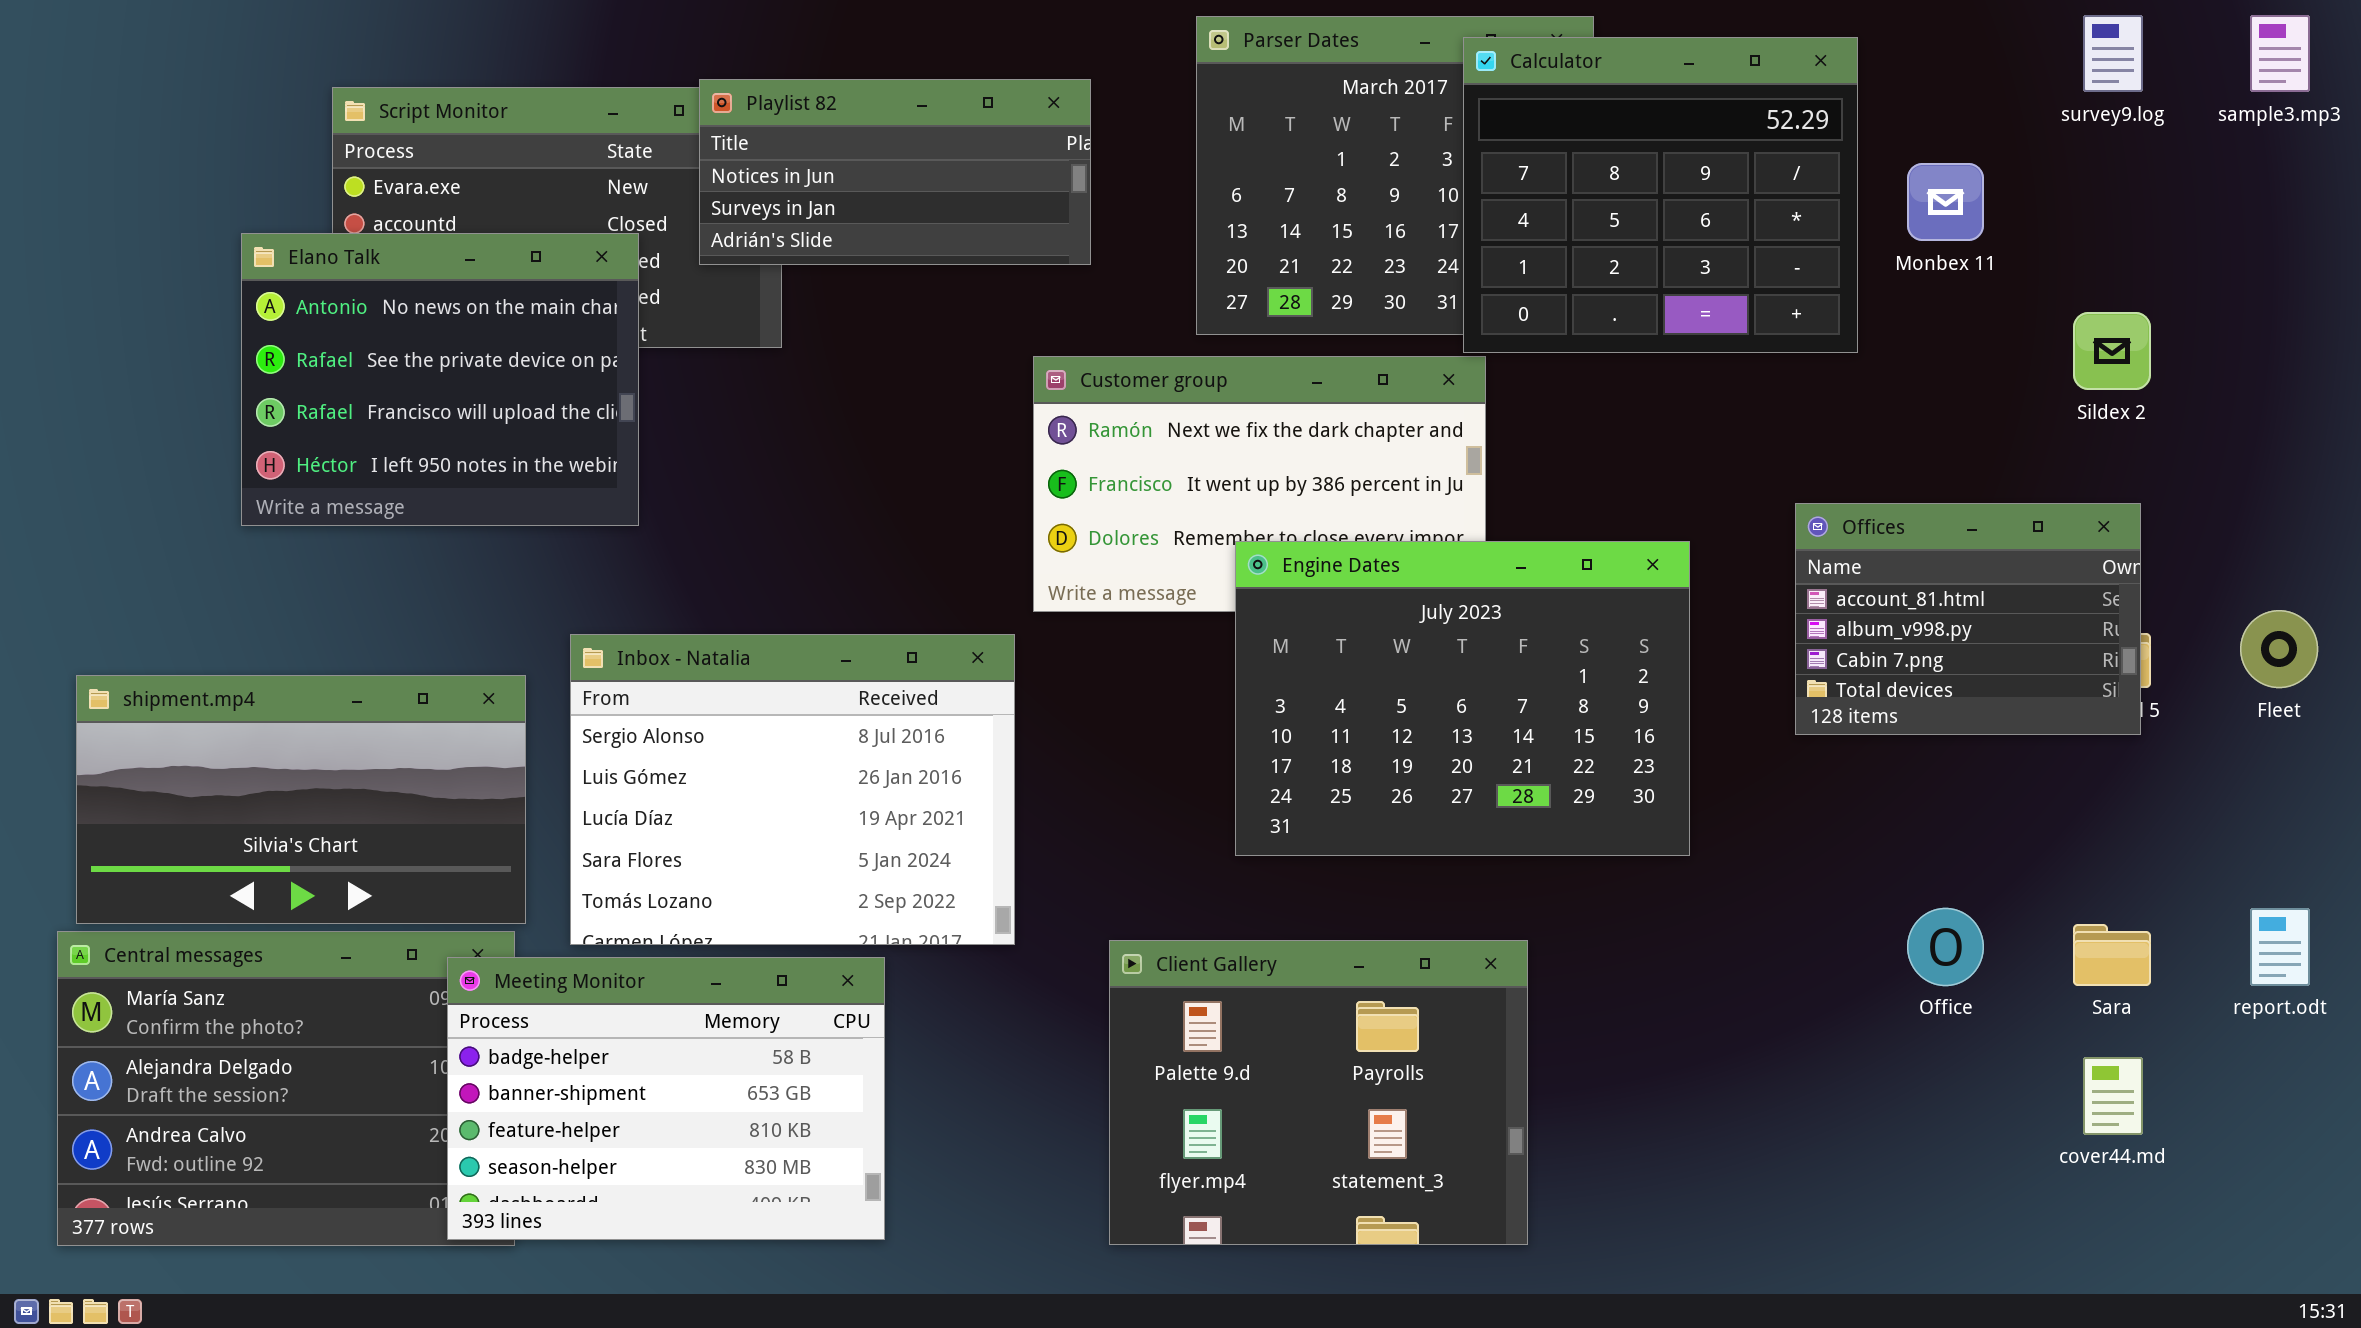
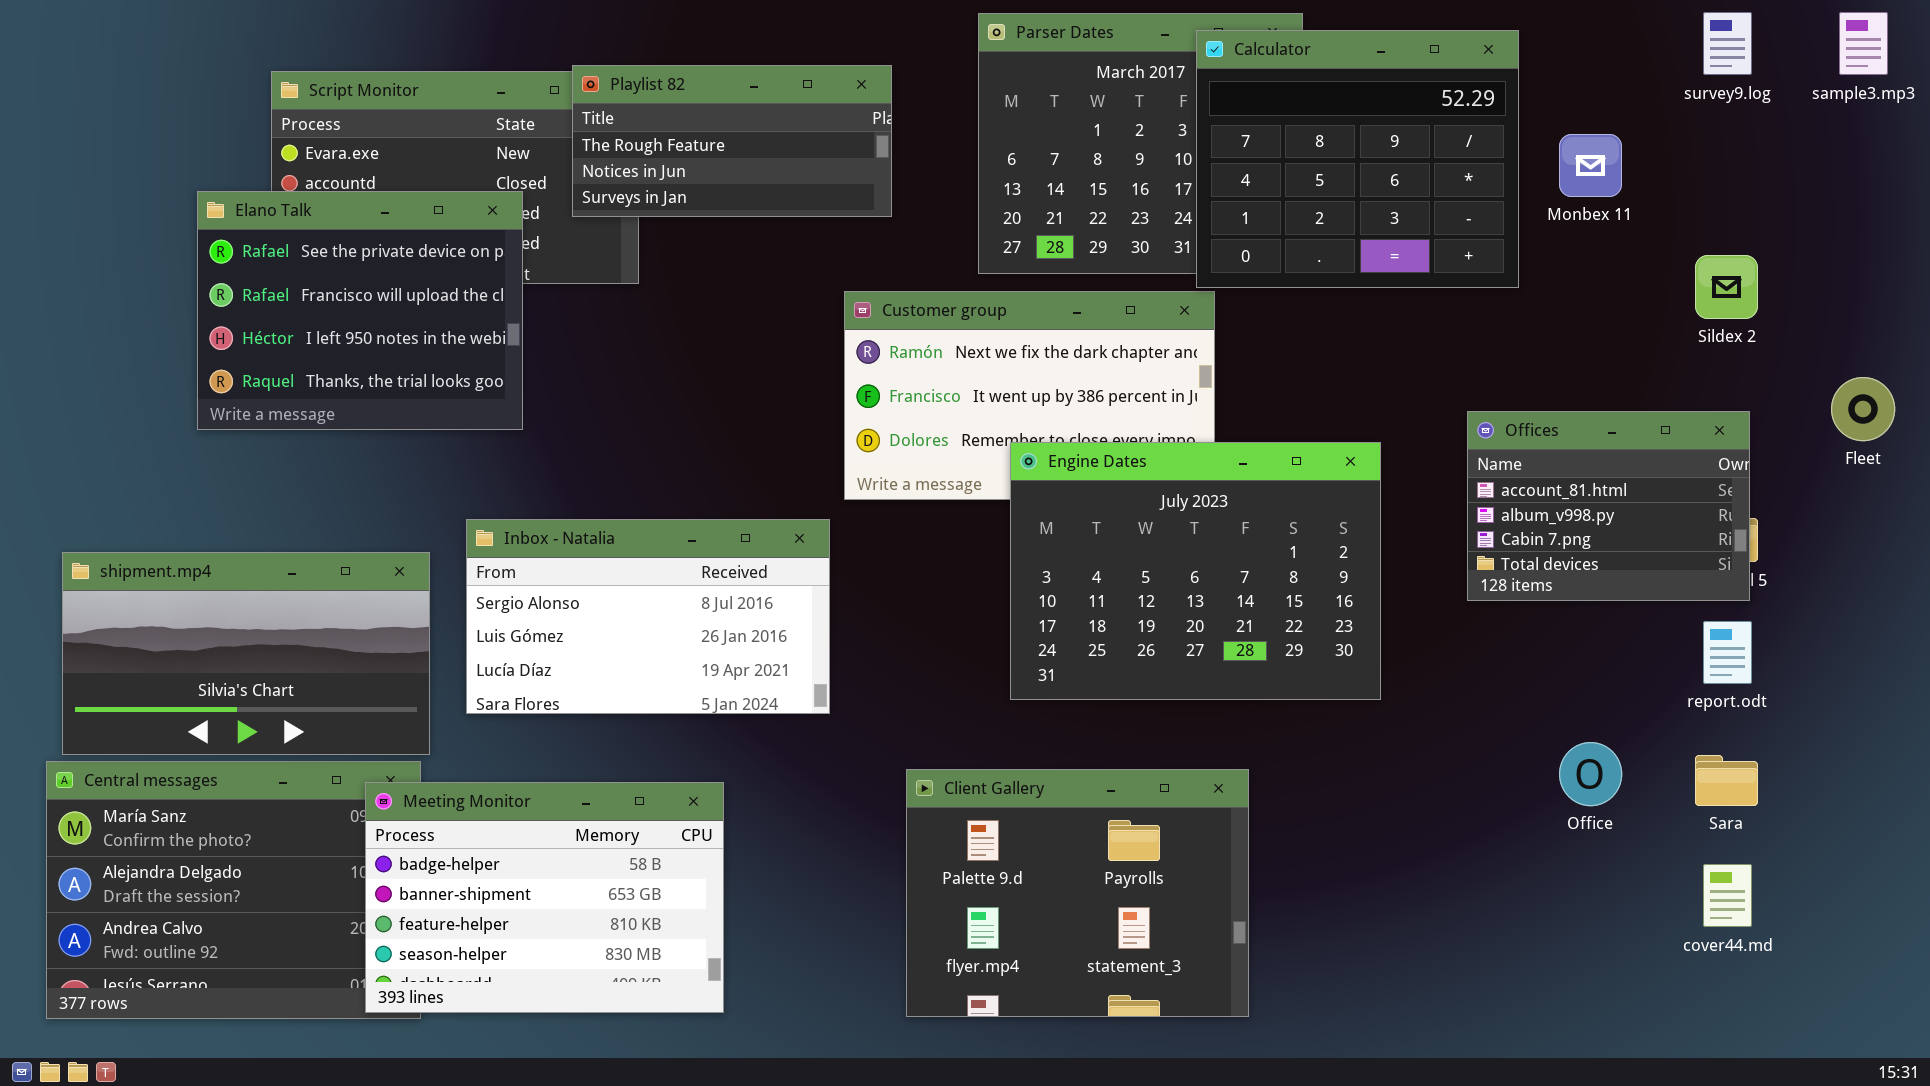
Playlist 82: [699,79,1091,265] -> [572,65,892,217], scrolled up 1 row
Elano Talk: [241,233,639,526] -> [197,191,523,430], scrolled down 1 row
Fleet: [2240,610,2318,688] -> [1831,377,1895,441], moved
Inbox - Natalia: [570,634,1015,945] -> [466,519,830,714], resized
report.odt: [2250,908,2310,986] -> [1703,621,1752,684], moved

